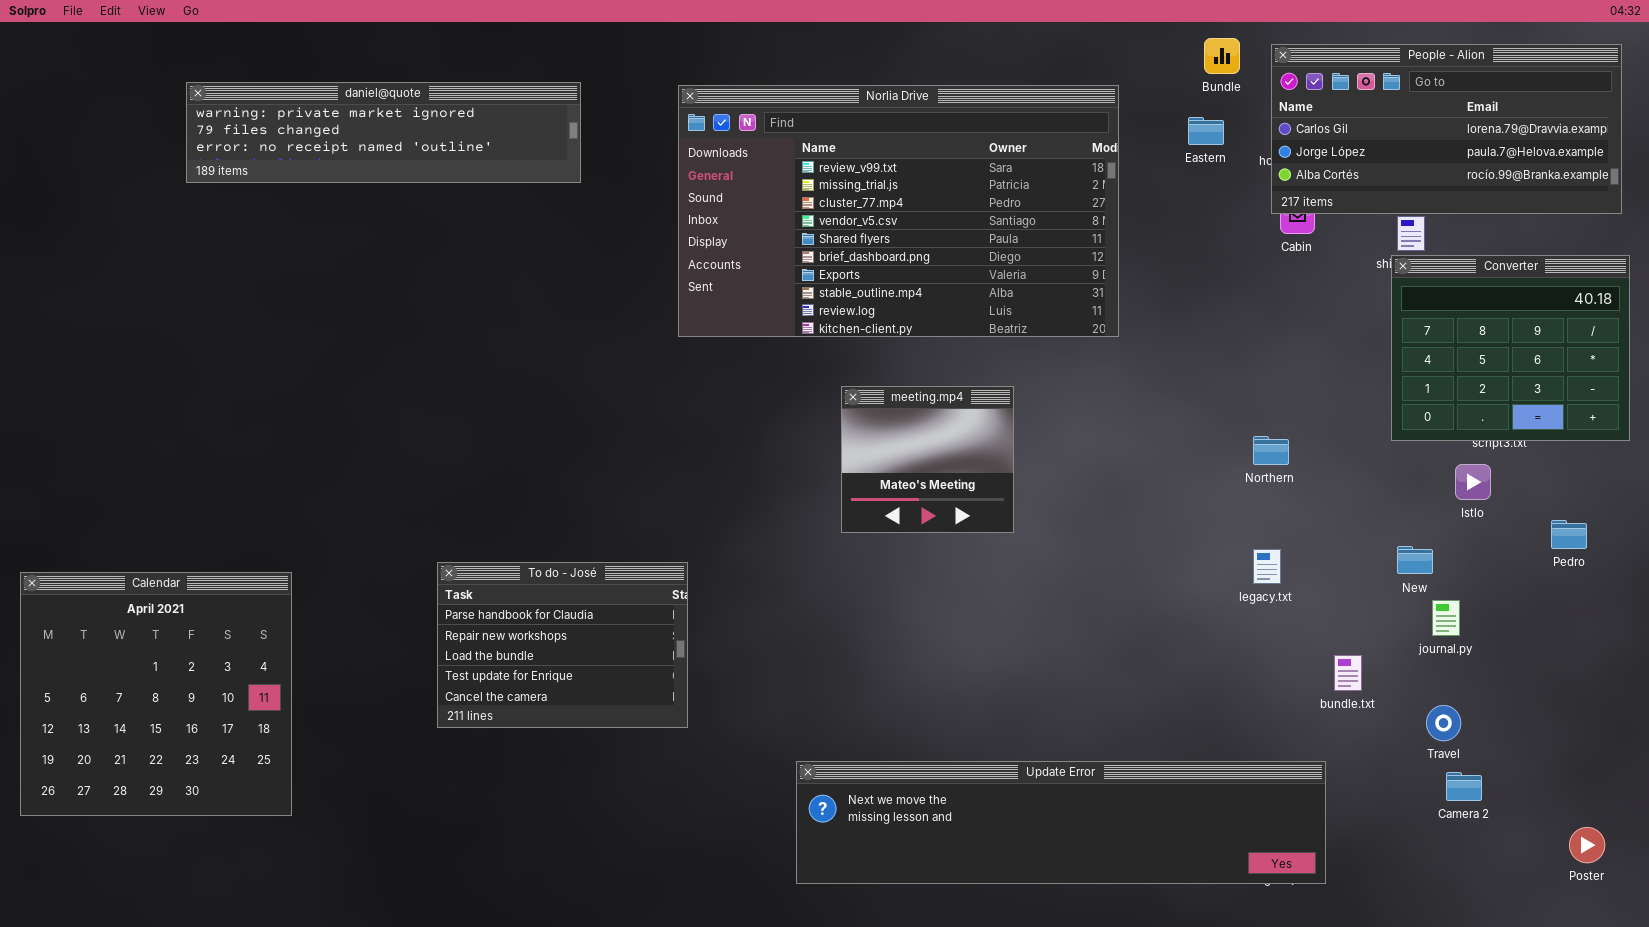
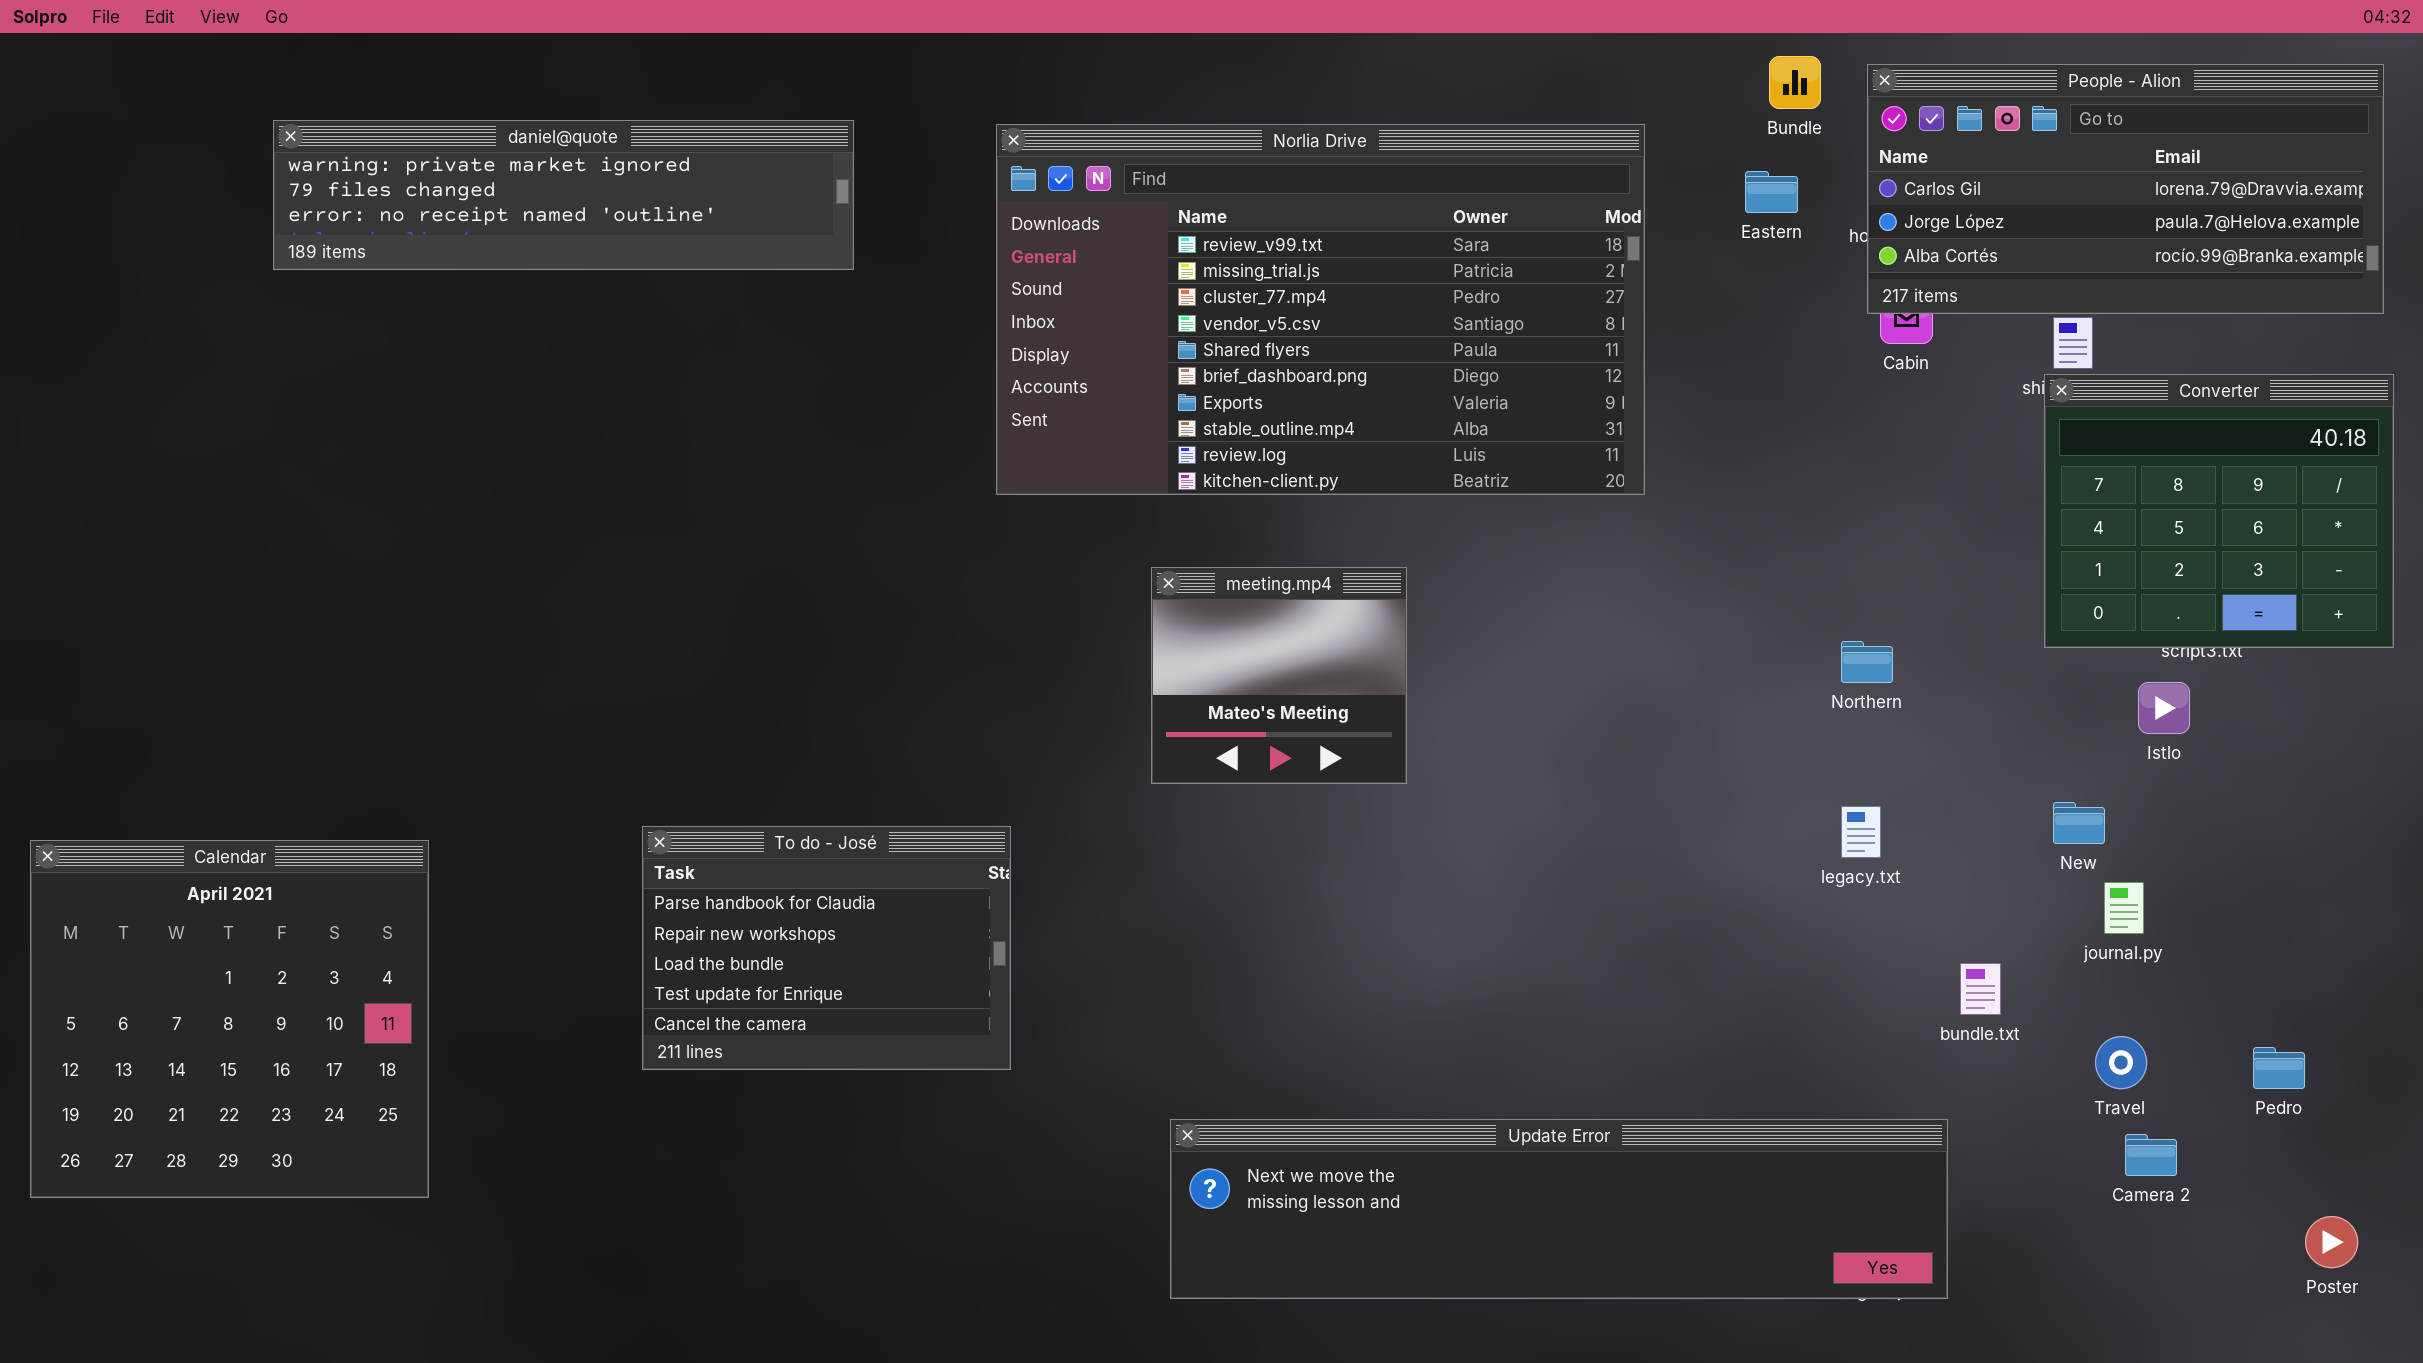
meeting.mp4: [841,386,1014,533] -> [1151,567,1407,784], moved
Pedro: [1551,520,1587,549] -> [2253,1047,2305,1089], moved

